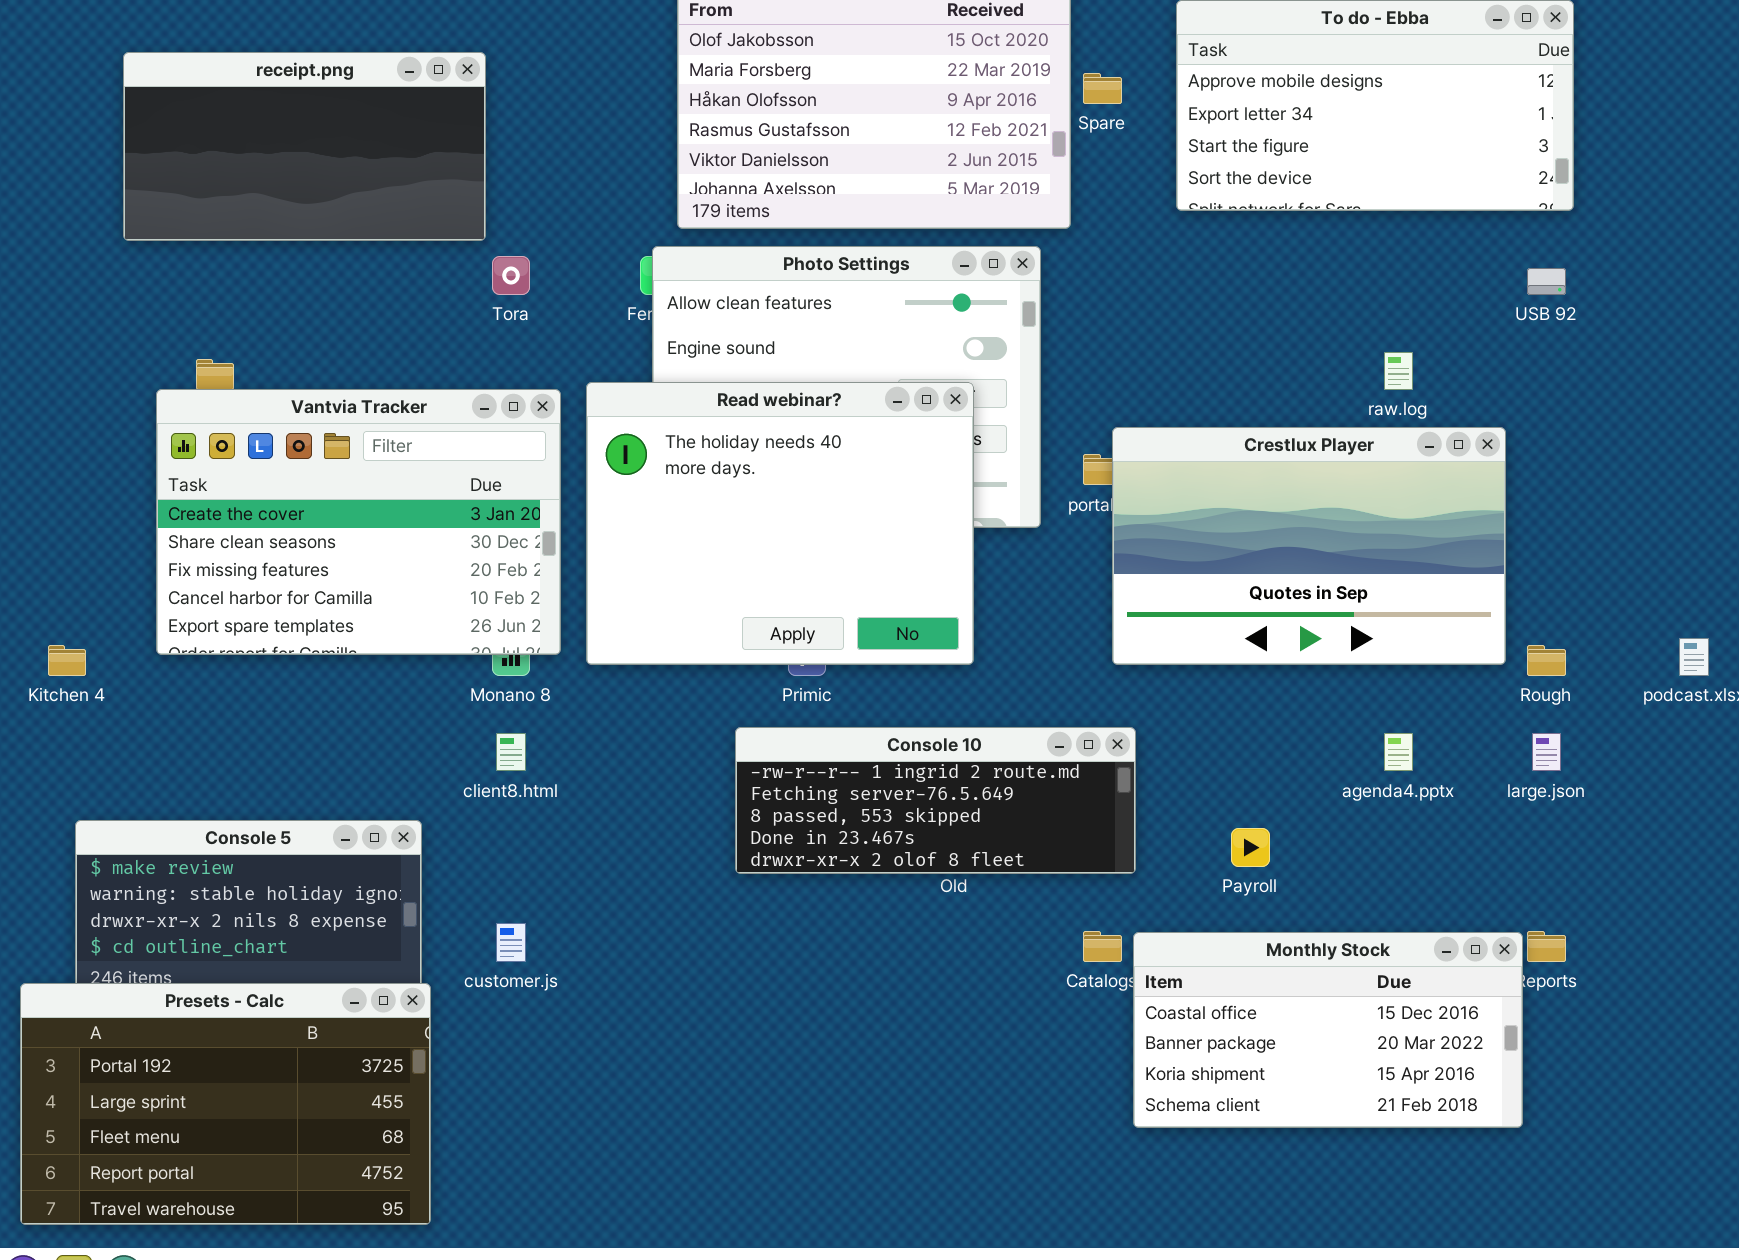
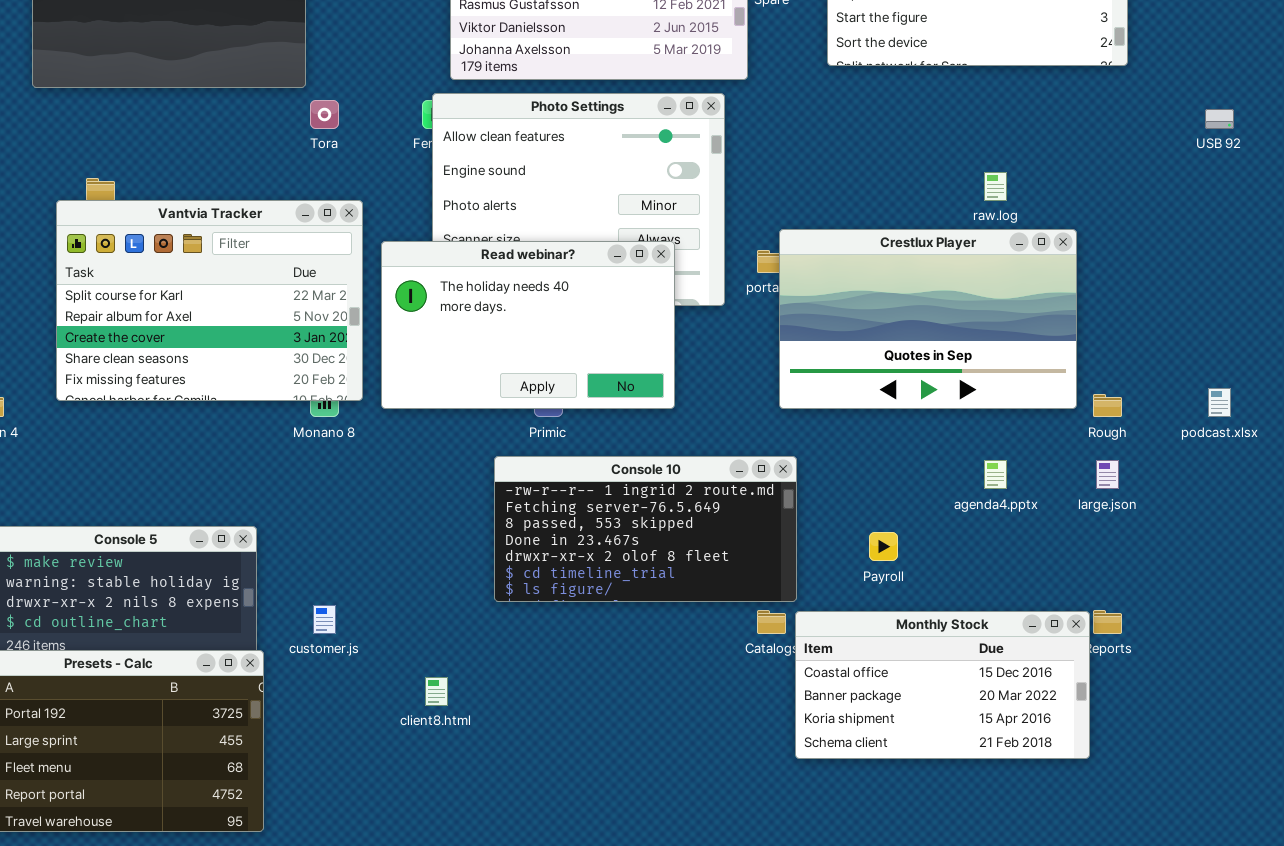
USB 92: [1527,268,1566,295] -> [1205,109,1234,129], moved
Read webinar?: [586,382,974,665] -> [381,241,675,409], resized
Vantvia Tracker: [156,389,561,655] -> [56,200,363,401], scrolled up 2 rows
Console 10: [735,727,1136,874] -> [494,456,797,602], resized
client8.html: [496,733,526,771] -> [425,677,448,706], moved

